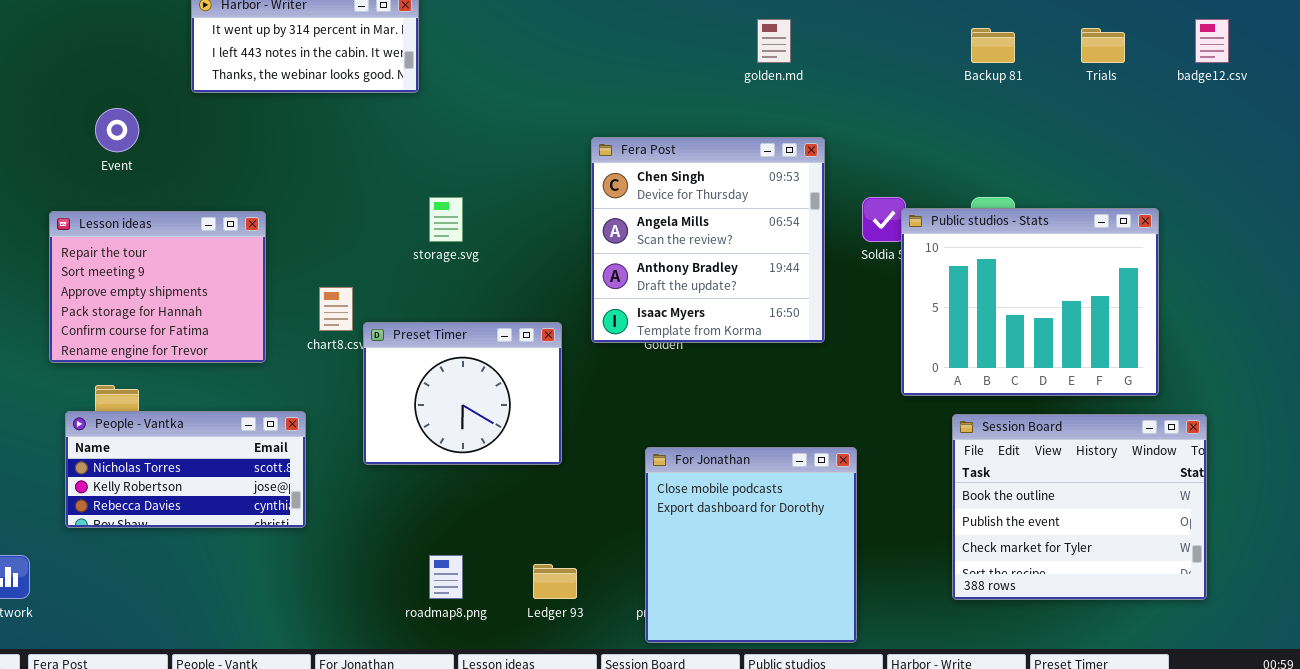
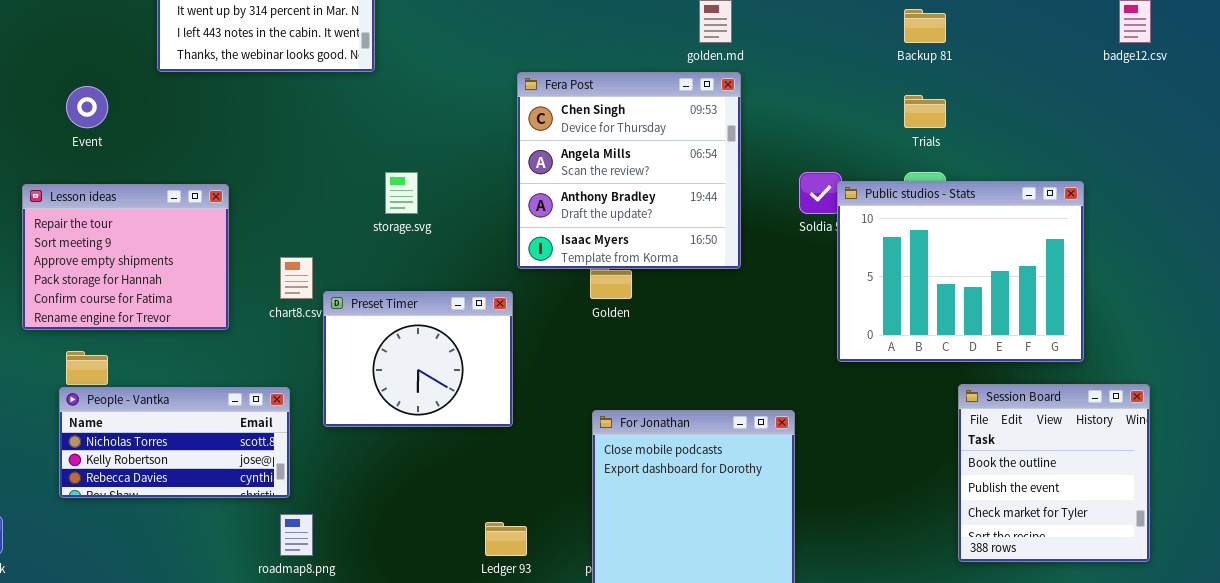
Trials: [1081,28,1125,63] -> [904,95,946,128], moved
Fera Post: [591,137,825,343] -> [517,72,741,269], moved
People - Vantka: [65,411,306,528] -> [59,387,290,498], moved
Session Board: [952,414,1207,600] -> [958,384,1150,562], moved, resized
roadmap8.png: [429,555,463,599] -> [280,514,313,556], moved

